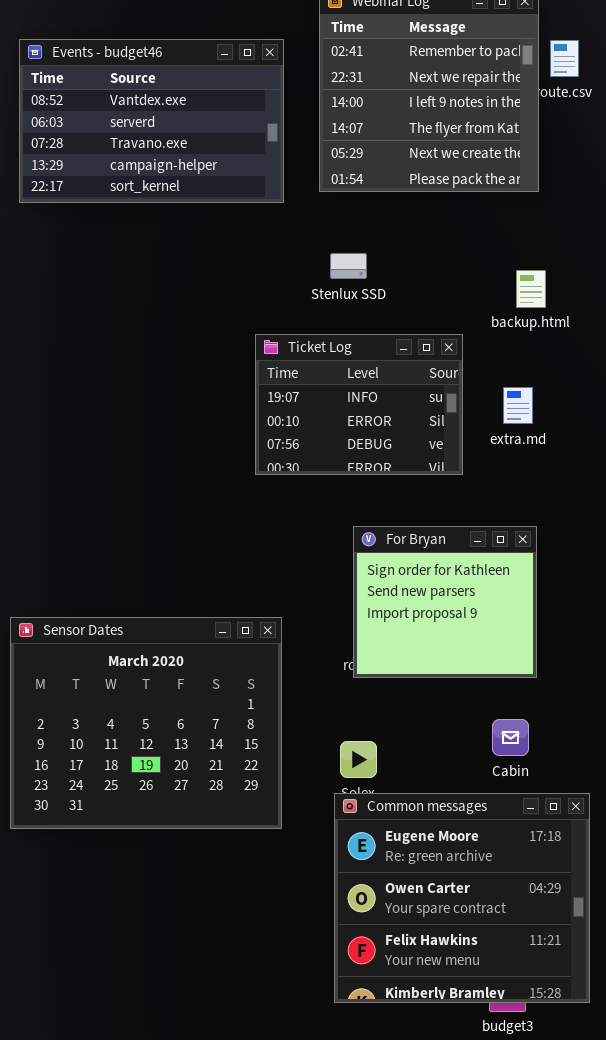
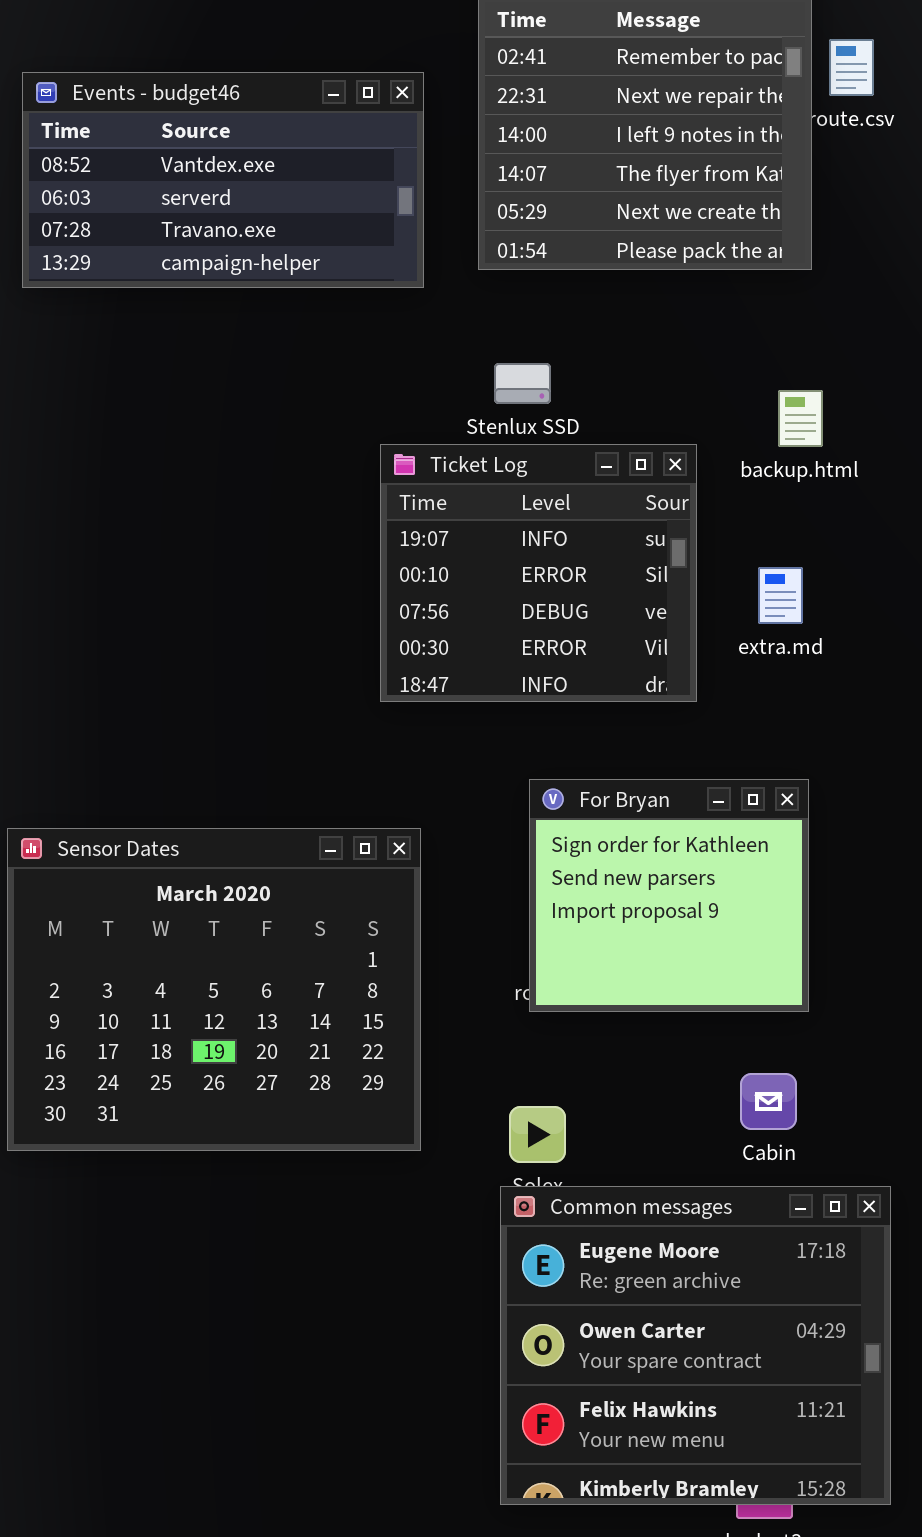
Events - budget46: [19,39,284,203] -> [22,72,424,288], resized
Ticket Log: [255,334,463,475] -> [380,444,697,702], resized
Sensor Dates: [10,617,282,829] -> [7,828,421,1151], moved

